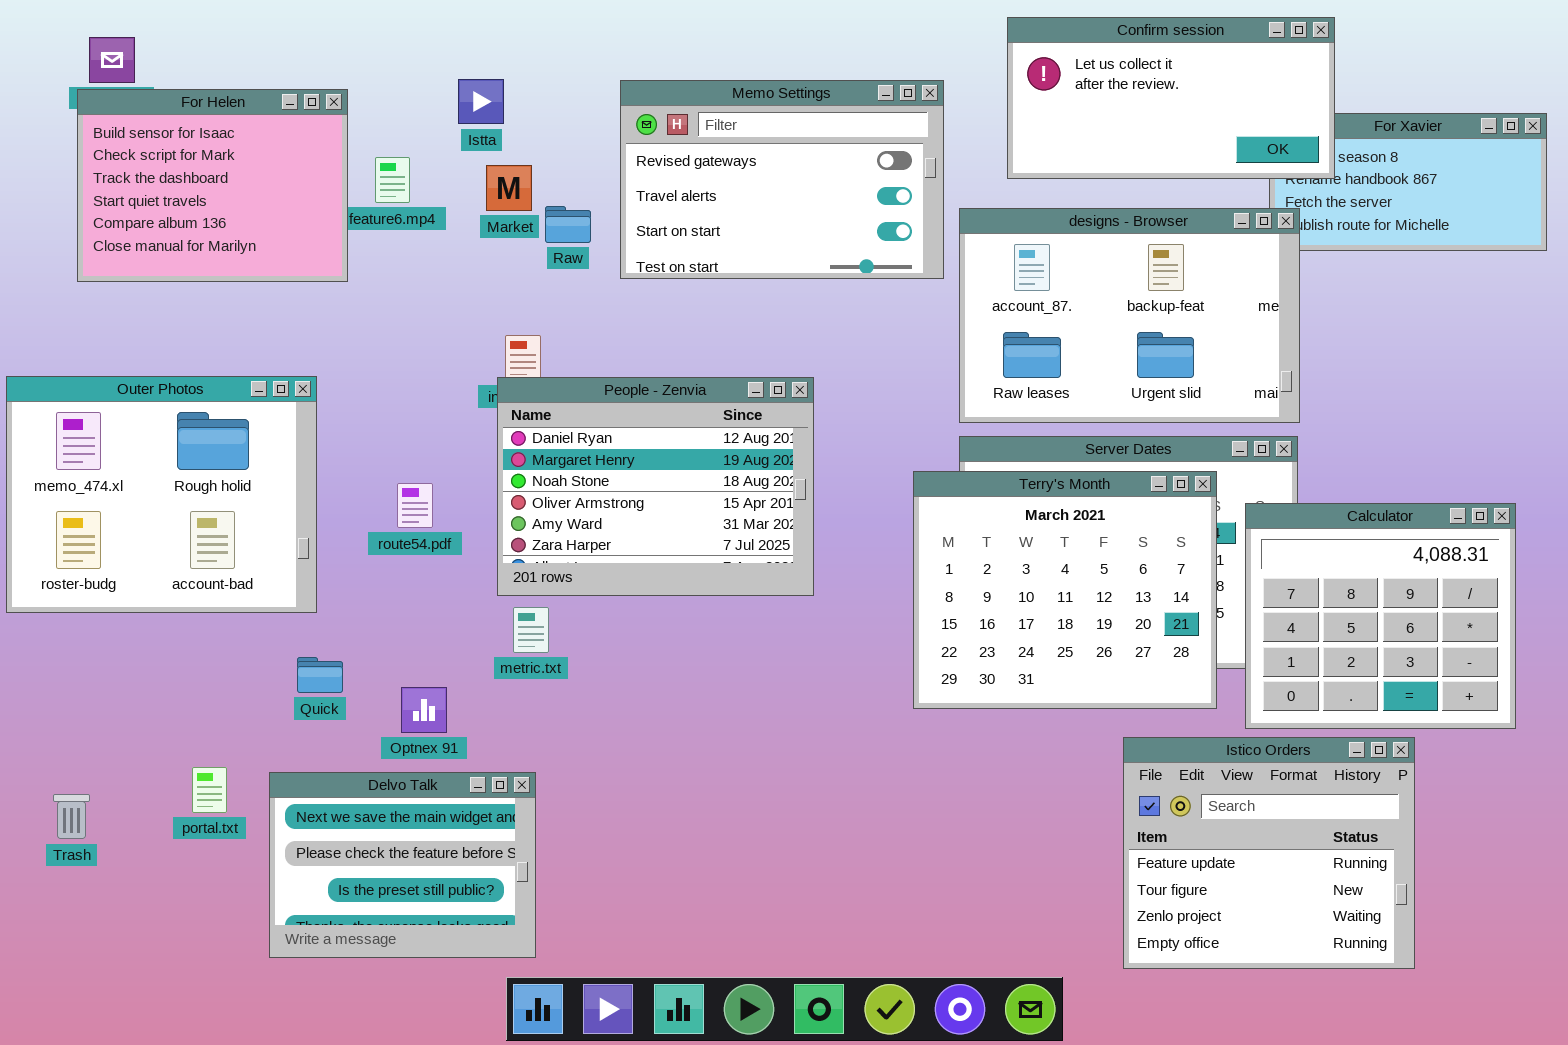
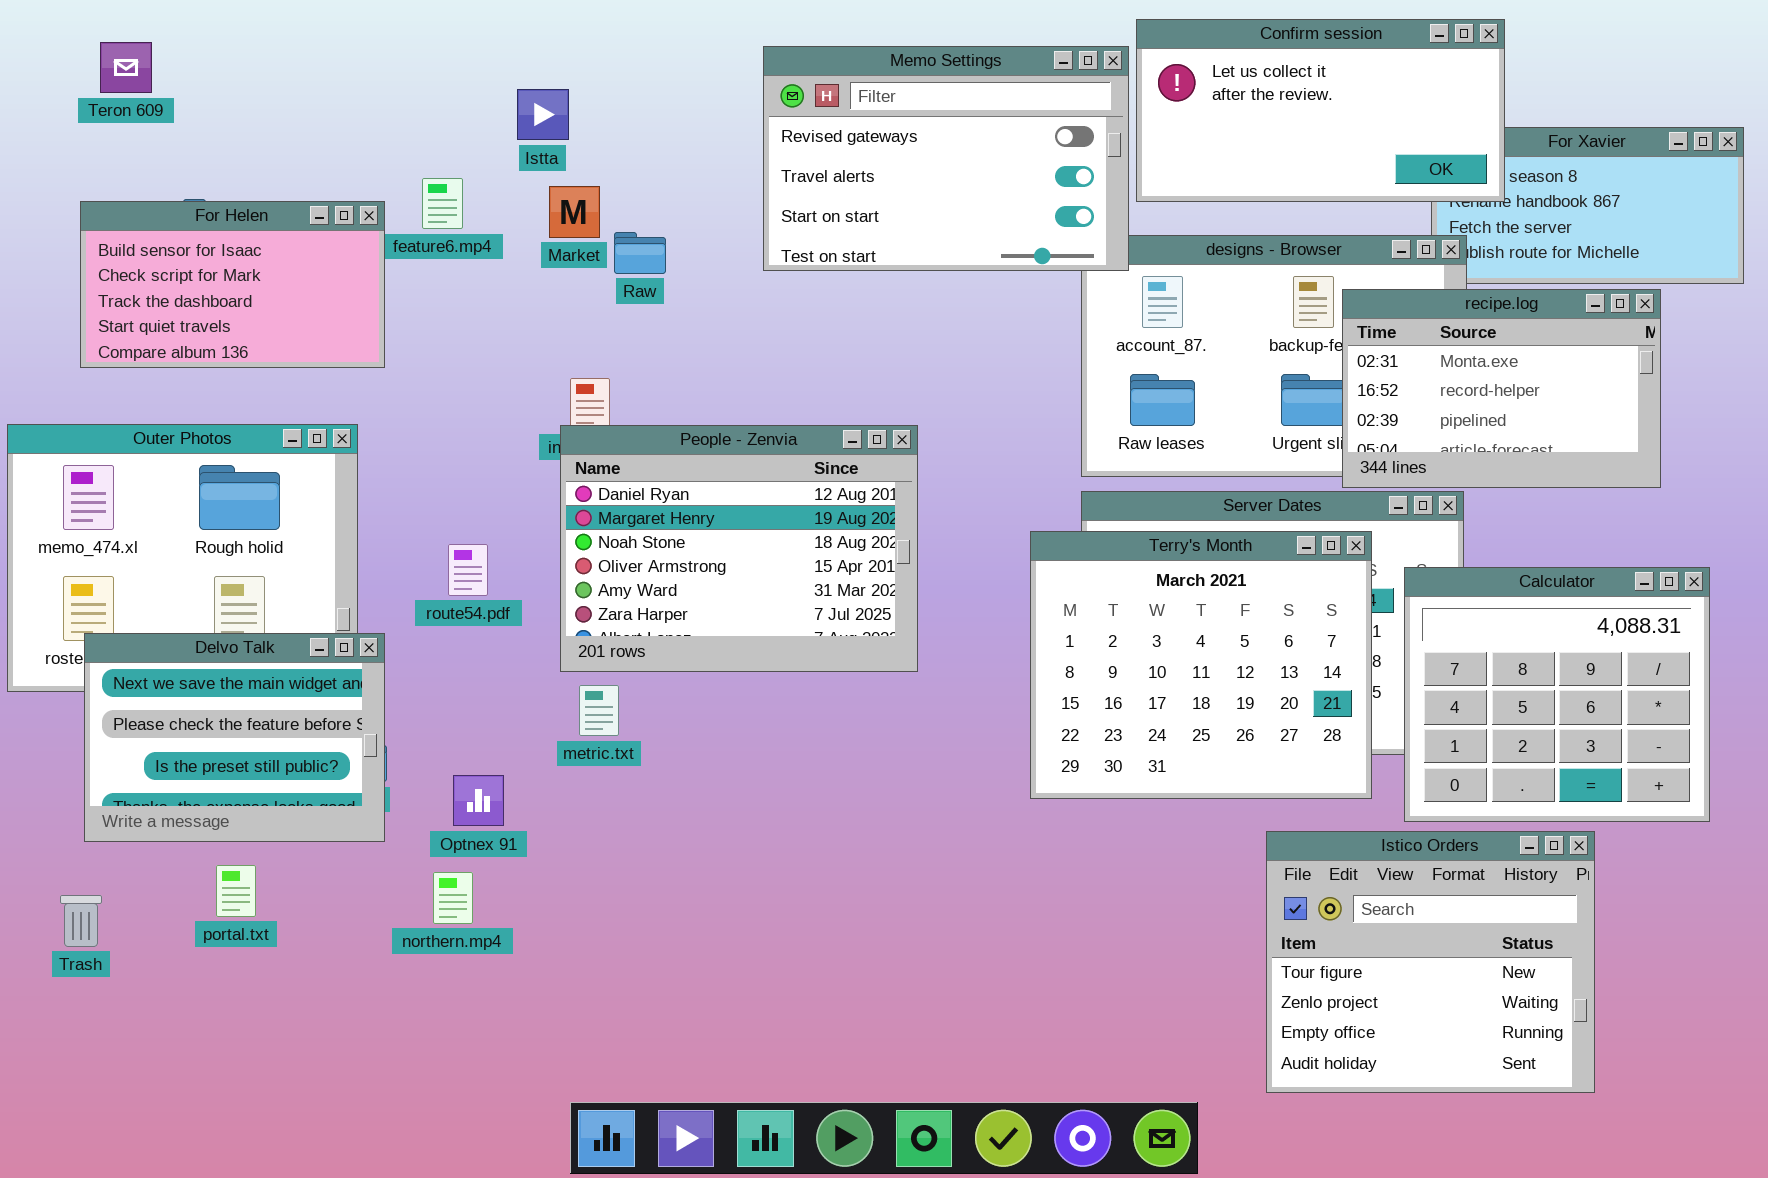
Memo Settings: [620,80,944,279] -> [763,46,1129,271], moved
For Helen: [77,89,348,282] -> [80,201,385,368], moved, resized
recipe.log: none -> [1342,289,1661,488], opened
Istico Orders: [1123,737,1415,969] -> [1266,831,1595,1093], scrolled down 1 row
Delvo Talk: [269,772,536,958] -> [84,633,385,842], moved

